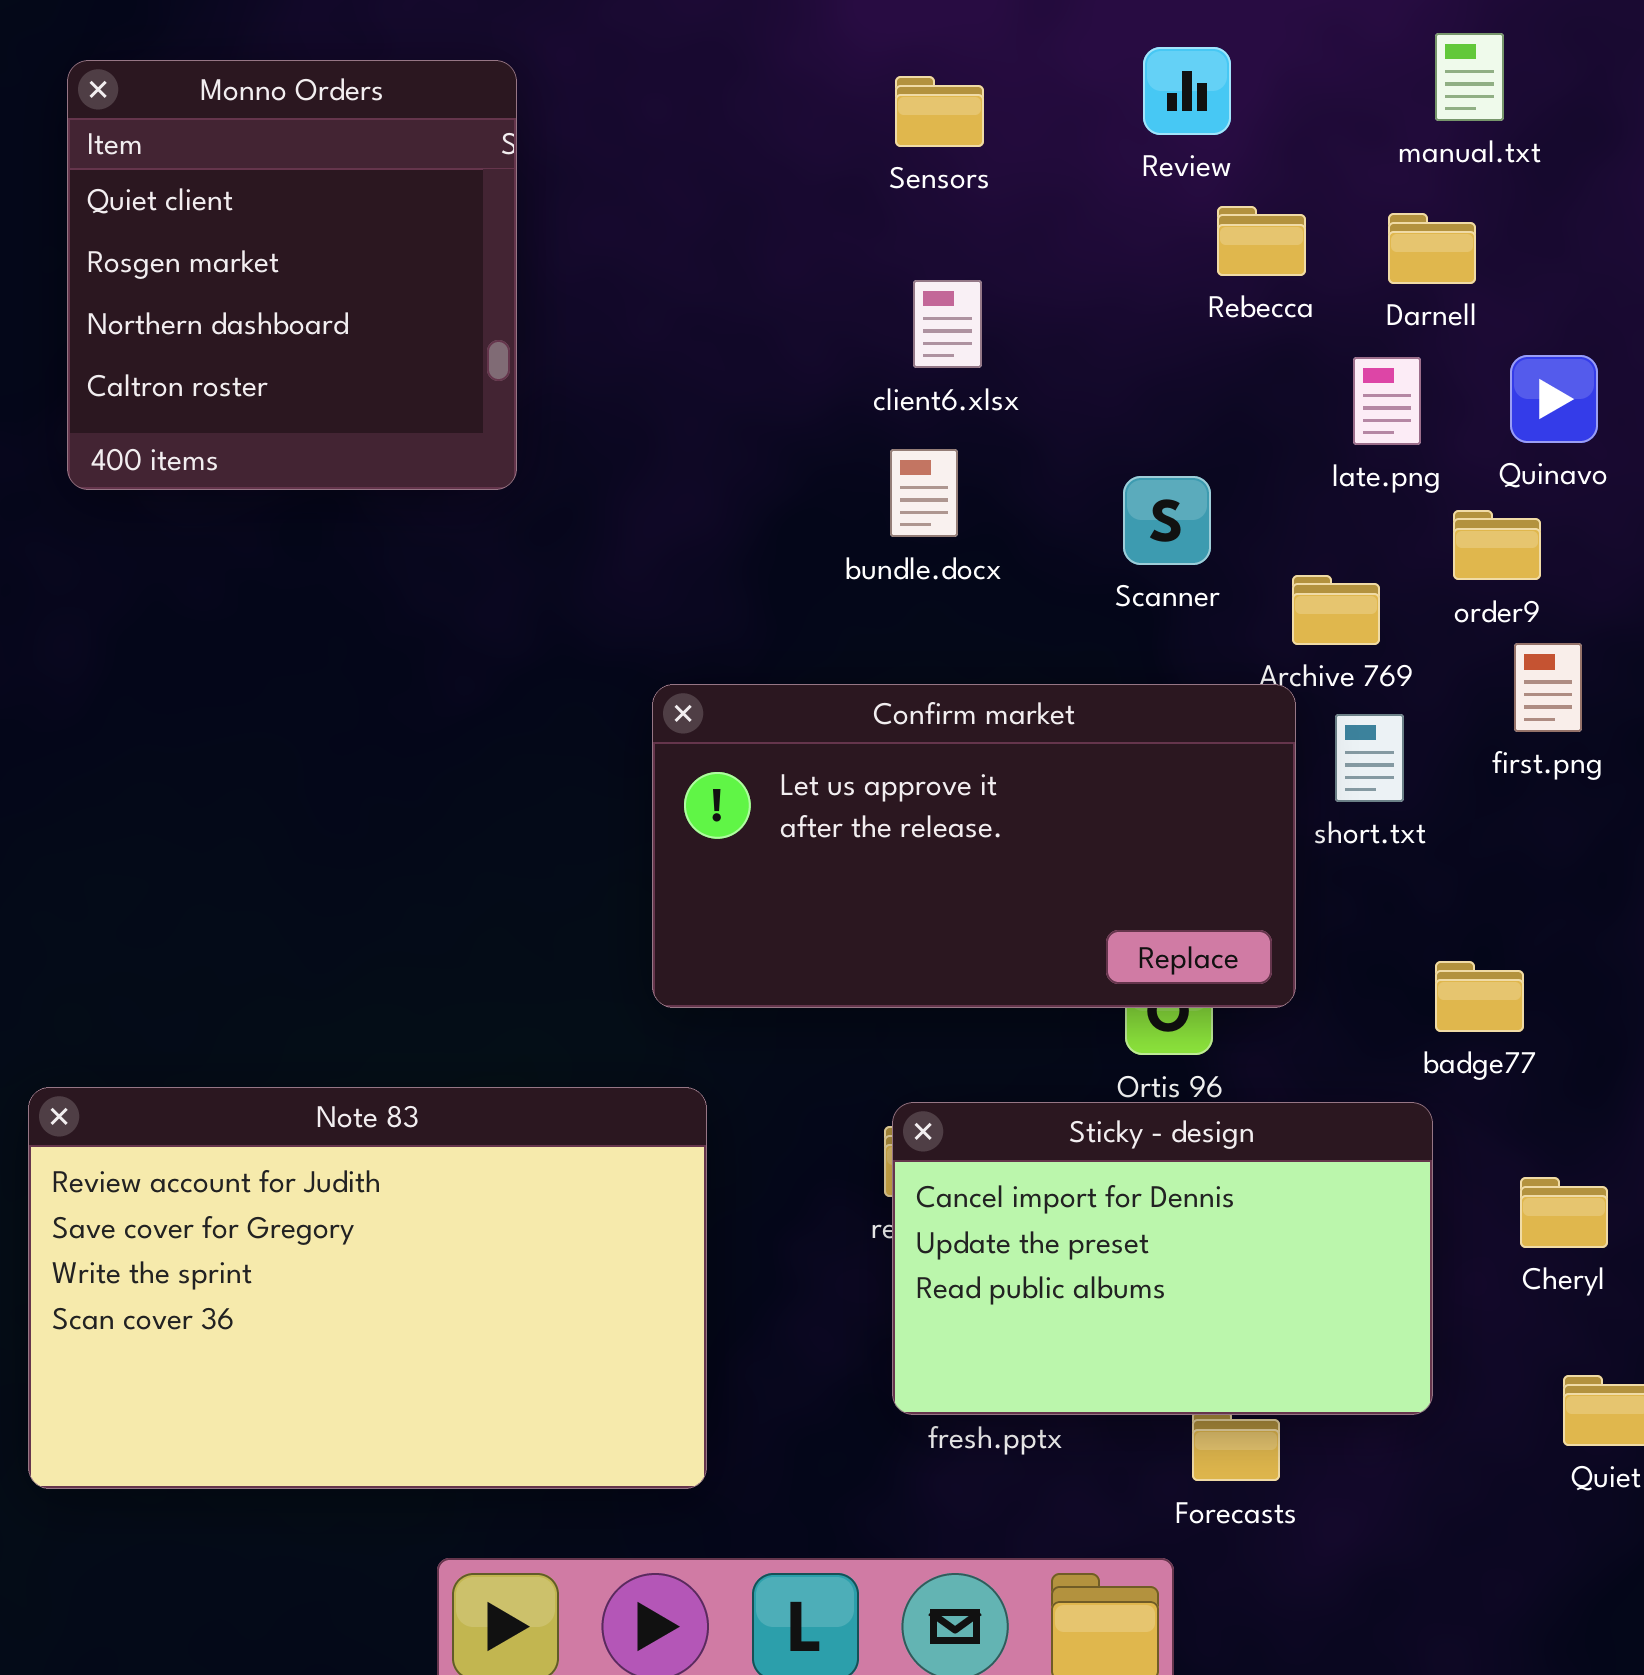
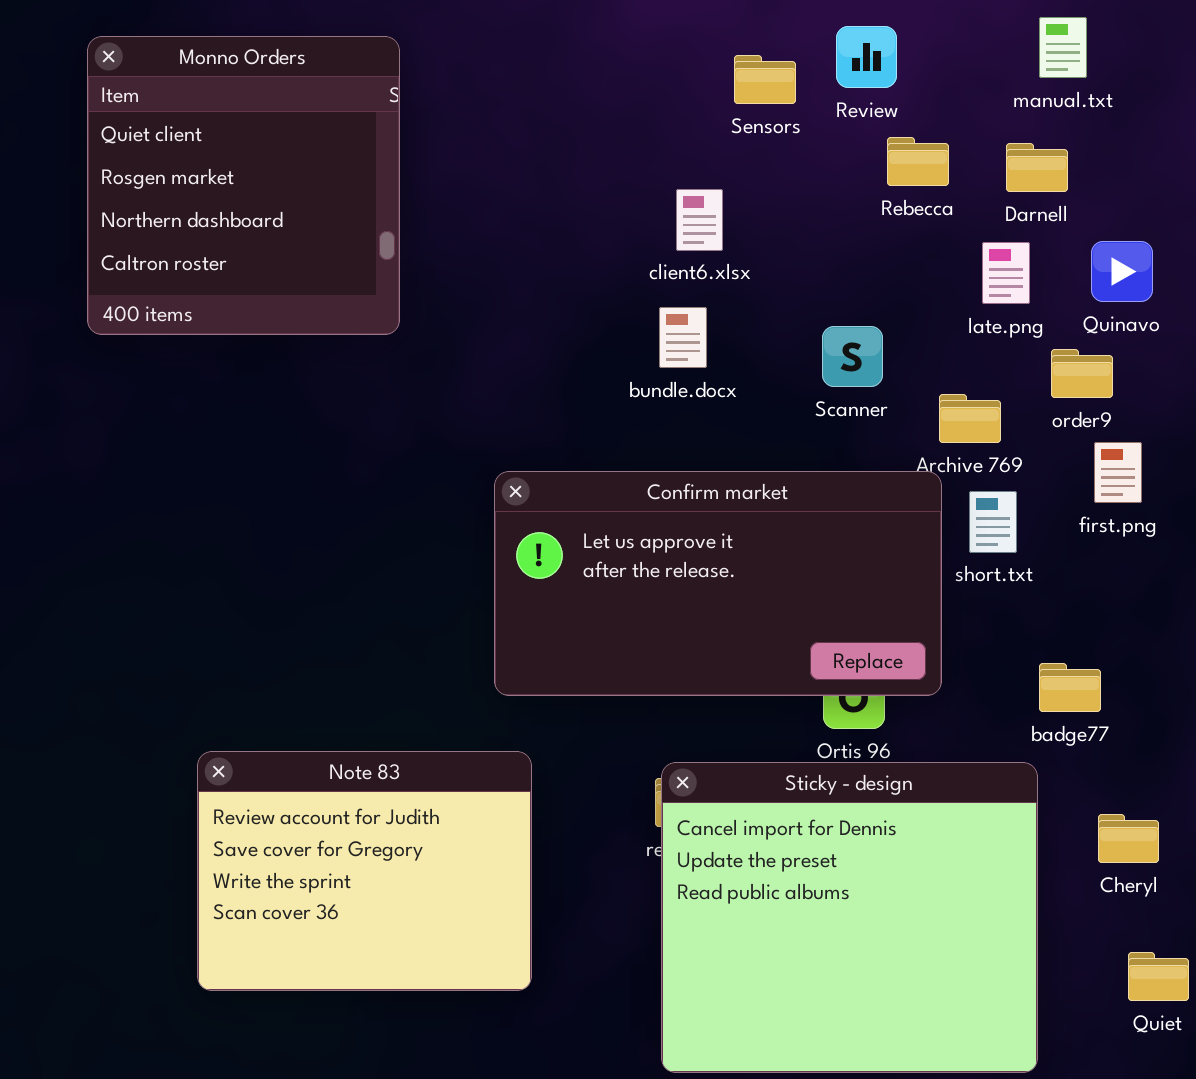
Sensors: [895,76,984,147] -> [734,55,796,104], moved
Note 83: [28,1087,707,1489] -> [197,751,532,991], resized
Sticky - design: [892,1102,1433,1415] -> [661,762,1038,1073], resized

